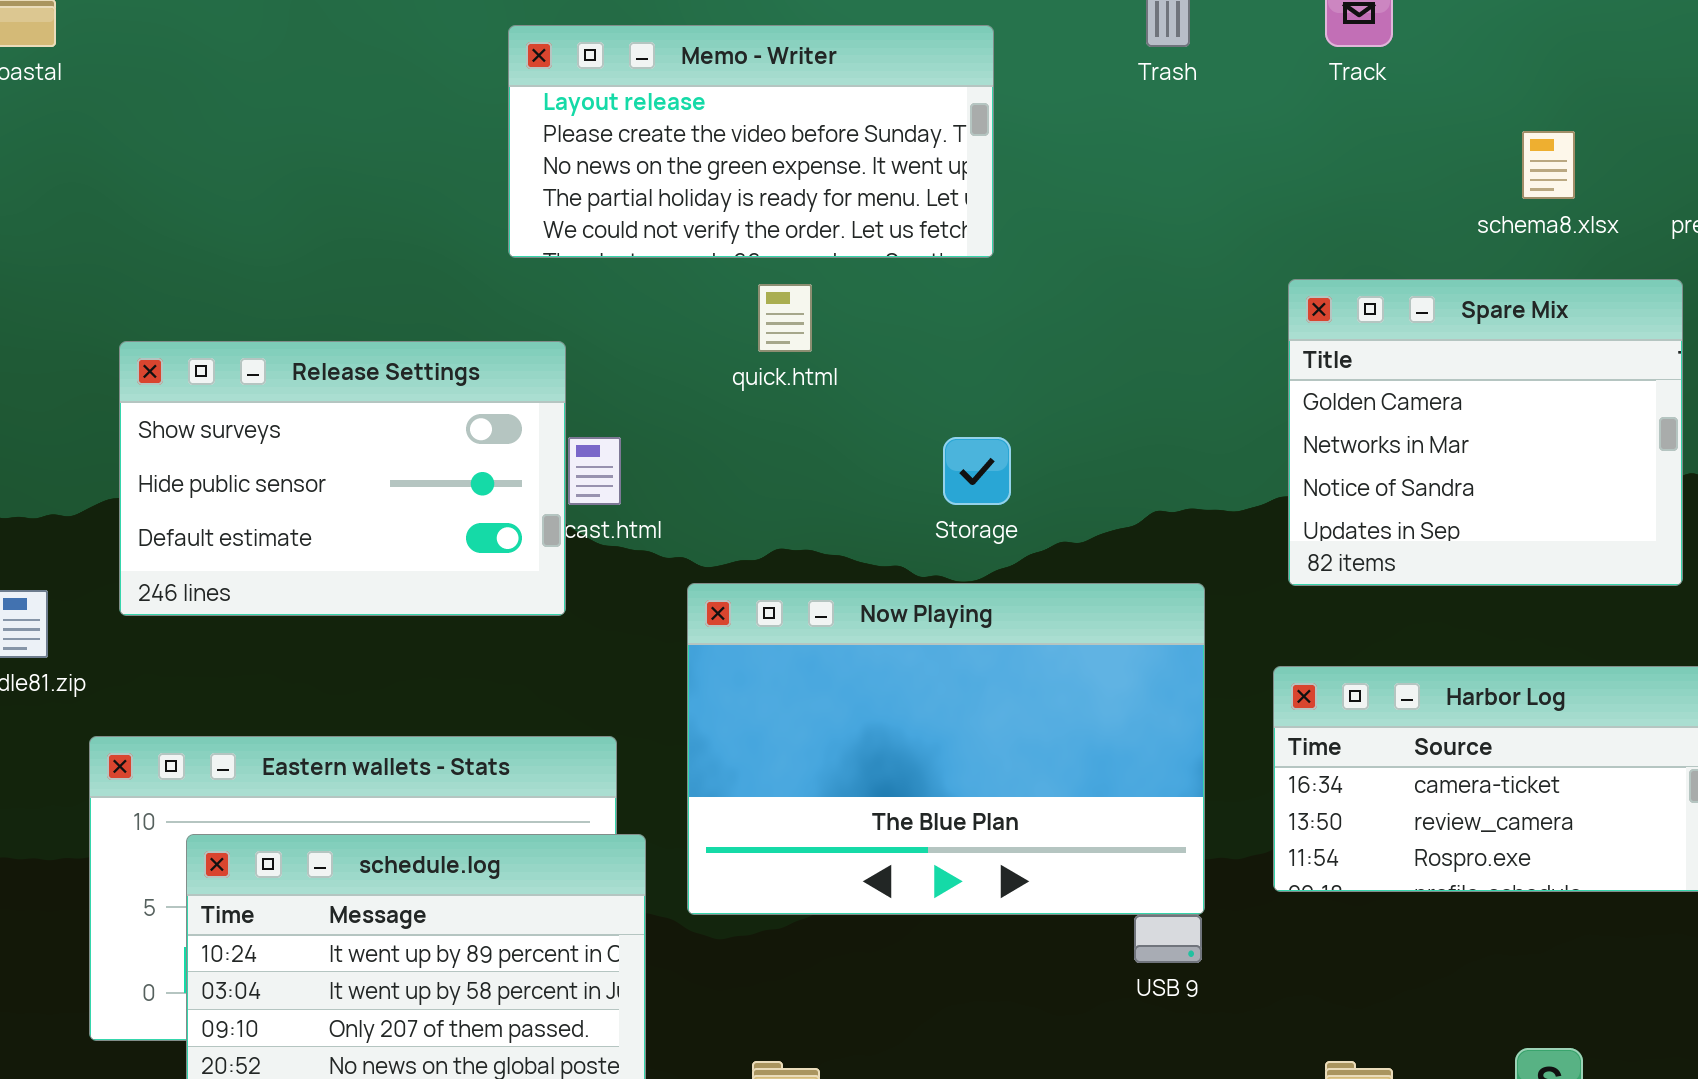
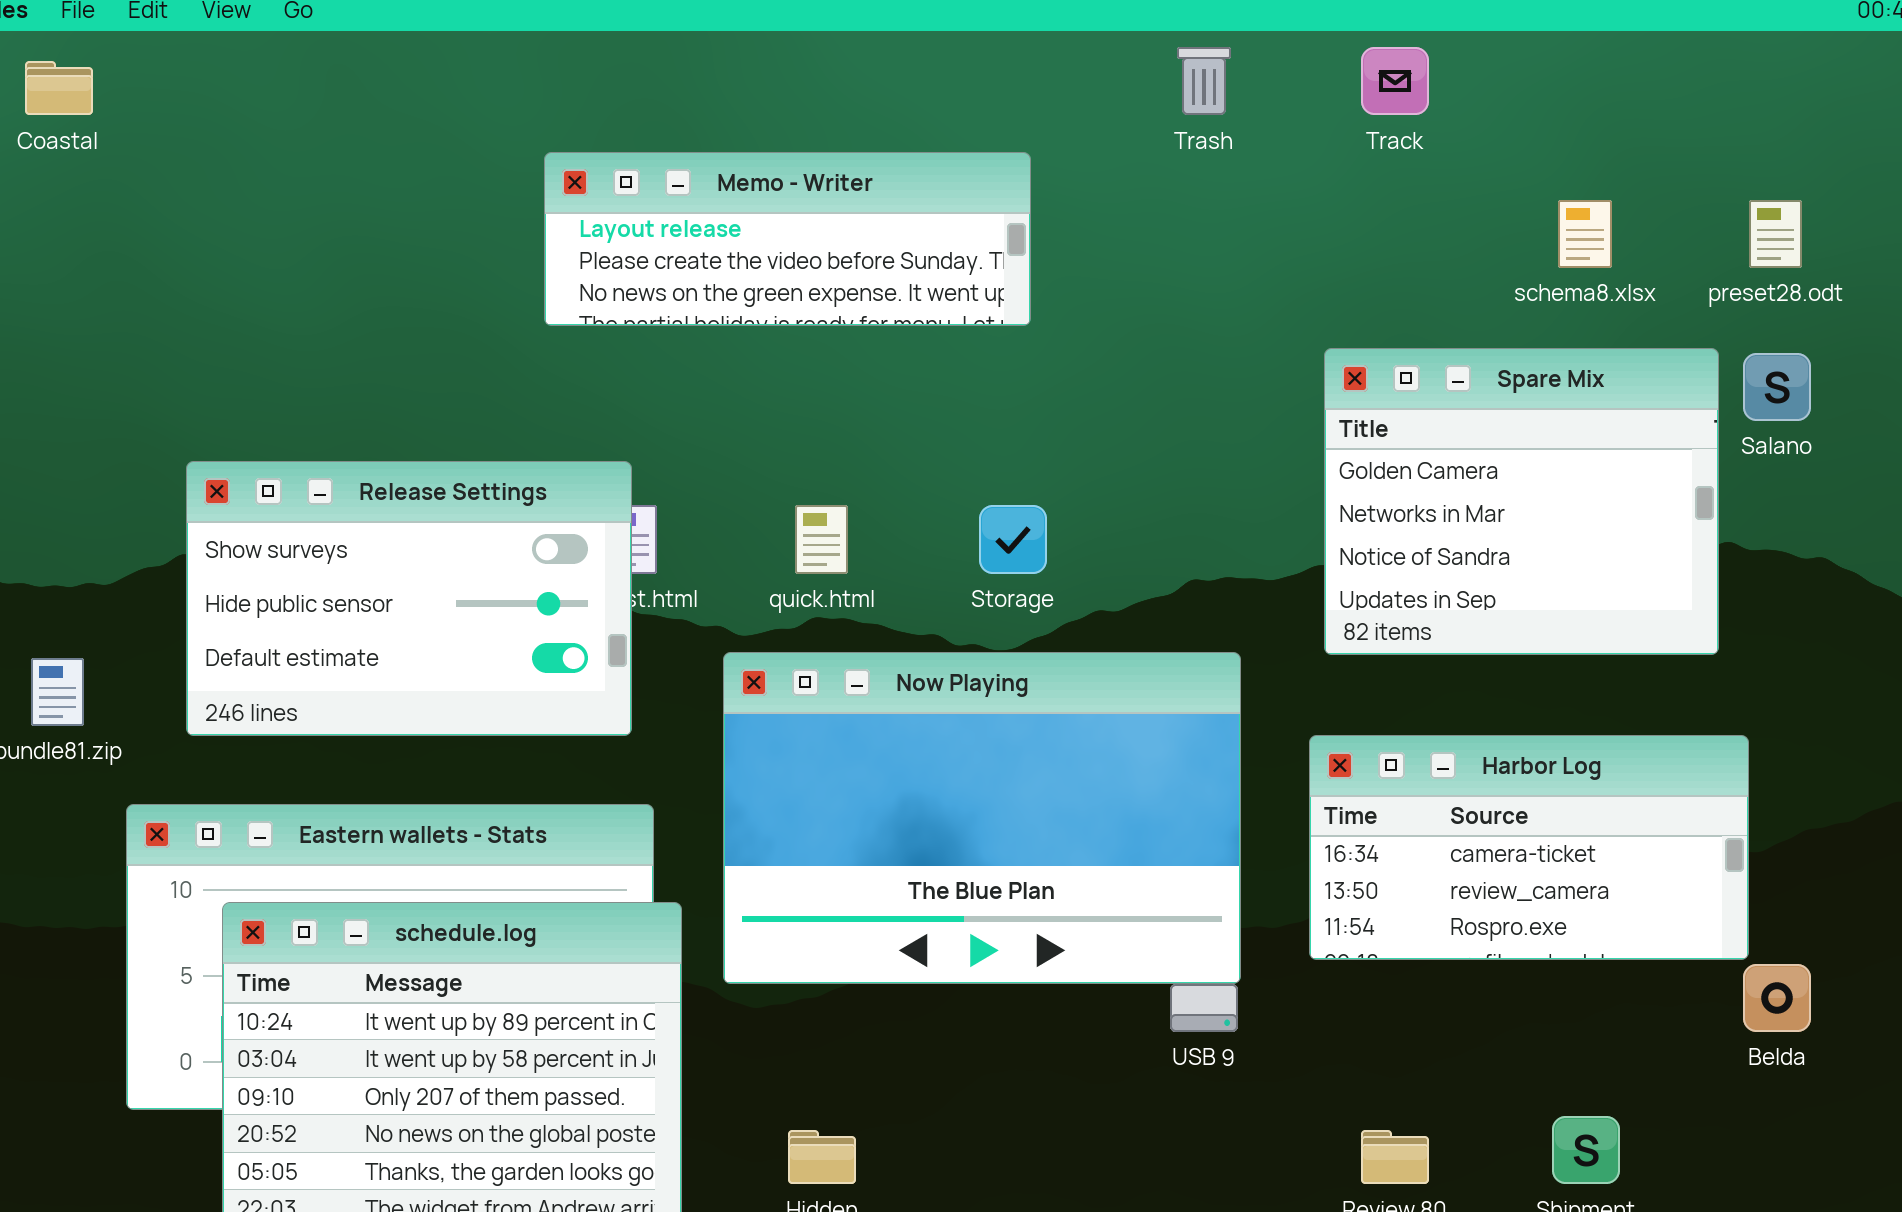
Memo - Writer: [508,25,994,258] -> [544,152,1031,326], resized
quick.html: [758,284,812,352] -> [795,505,848,574], moved
Release Settings: [119,341,566,616] -> [186,461,632,736], moved

